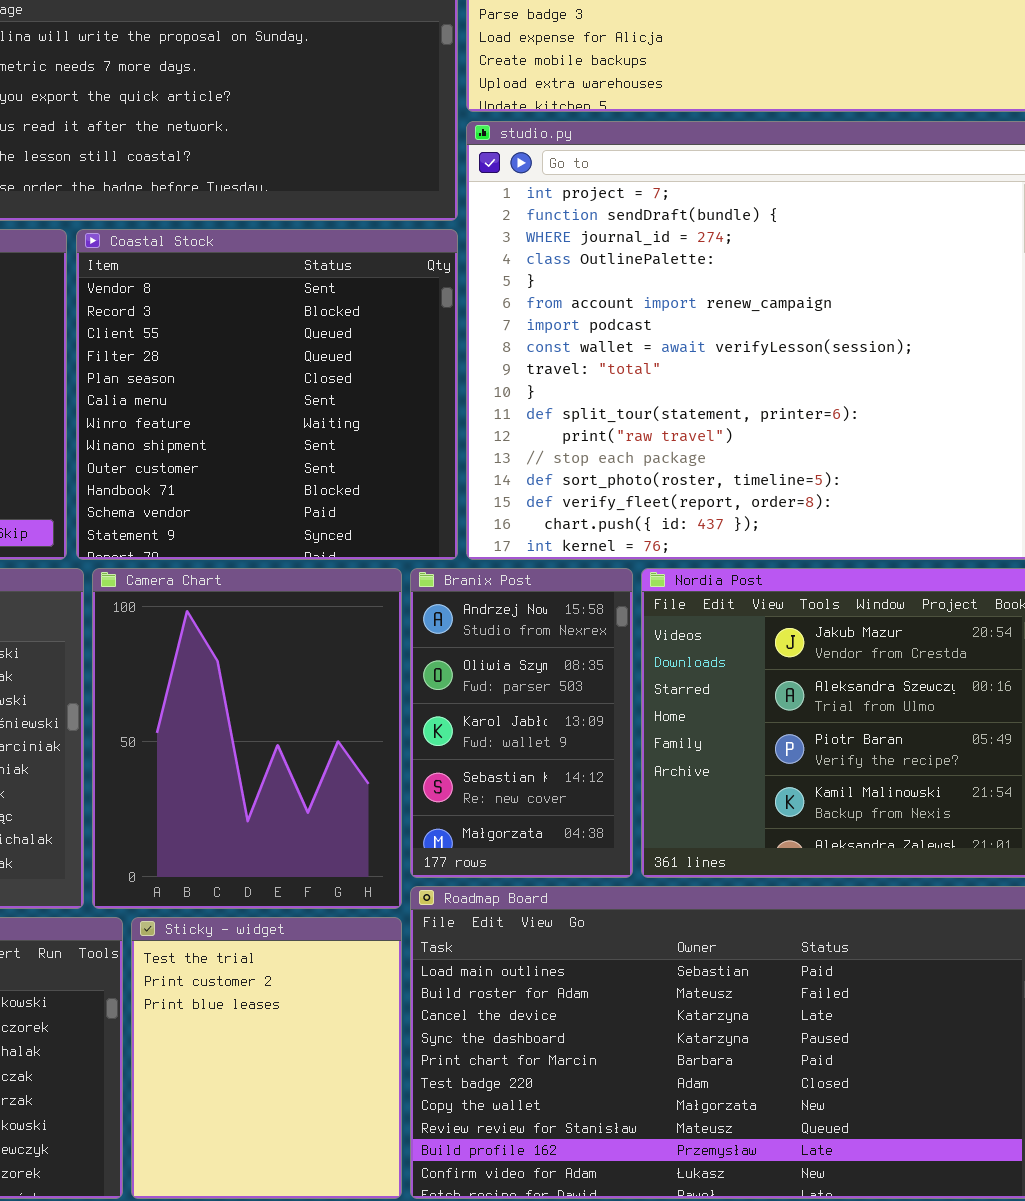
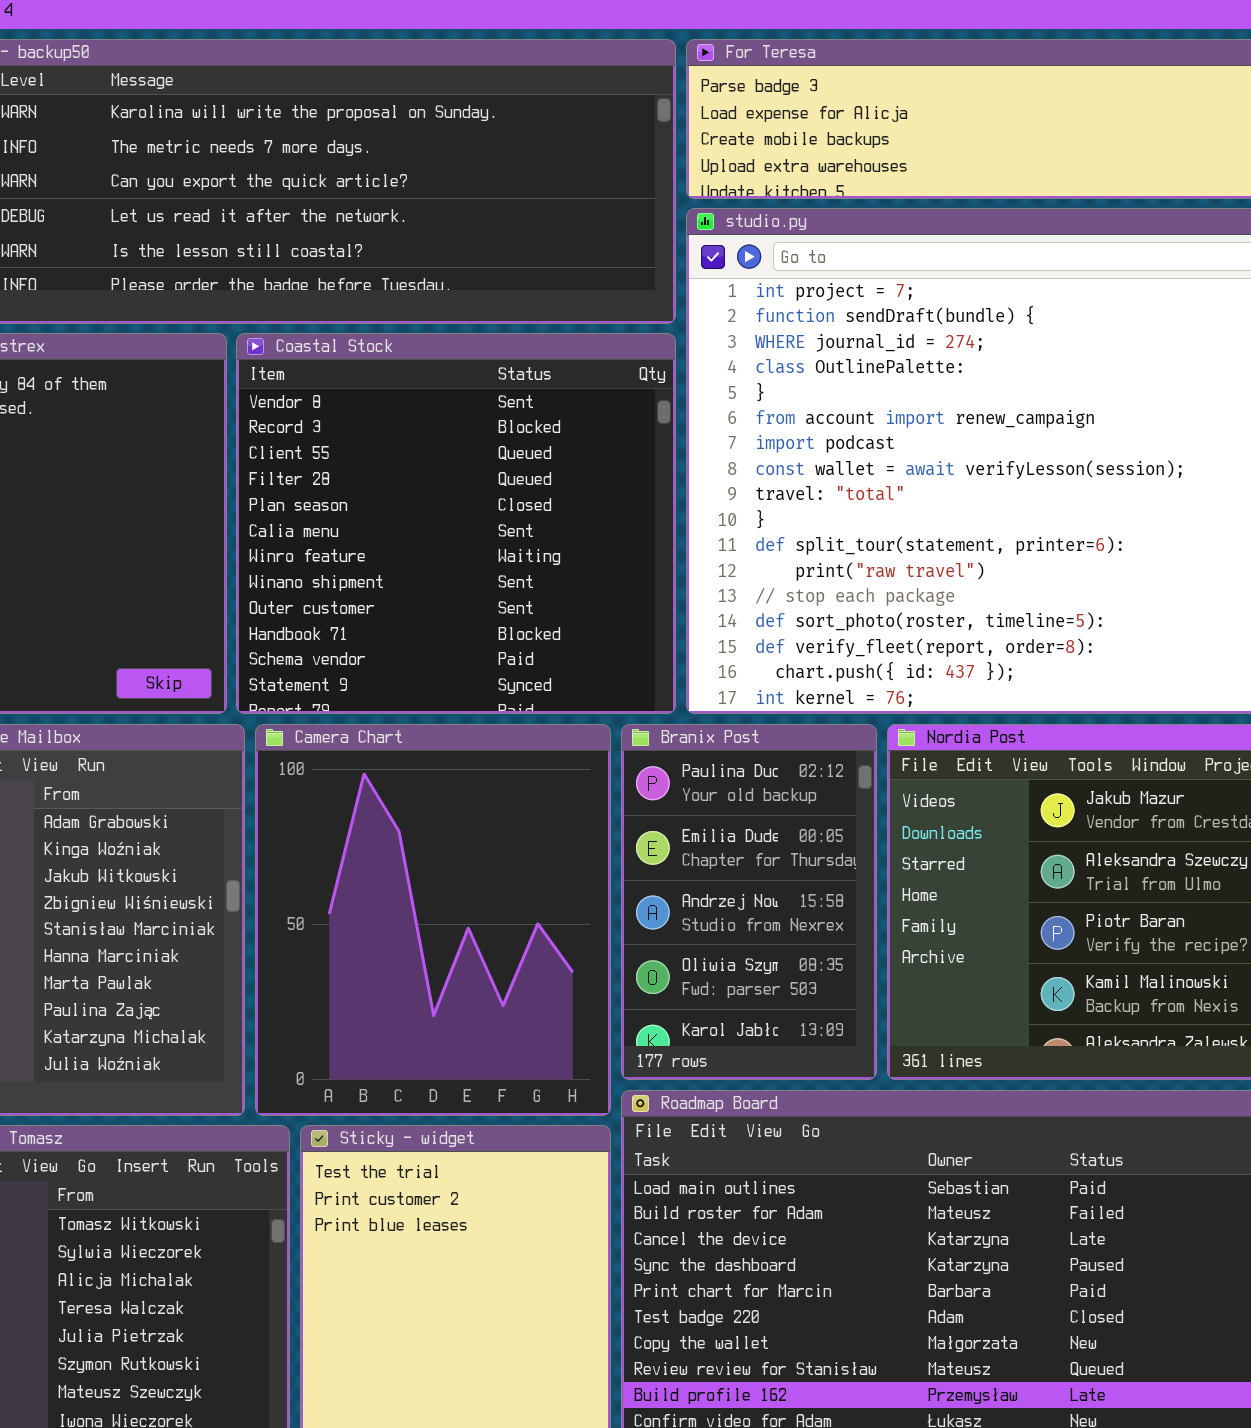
Branix Post: [410,568,633,878] -> [621,724,877,1080], scrolled up 2 rows

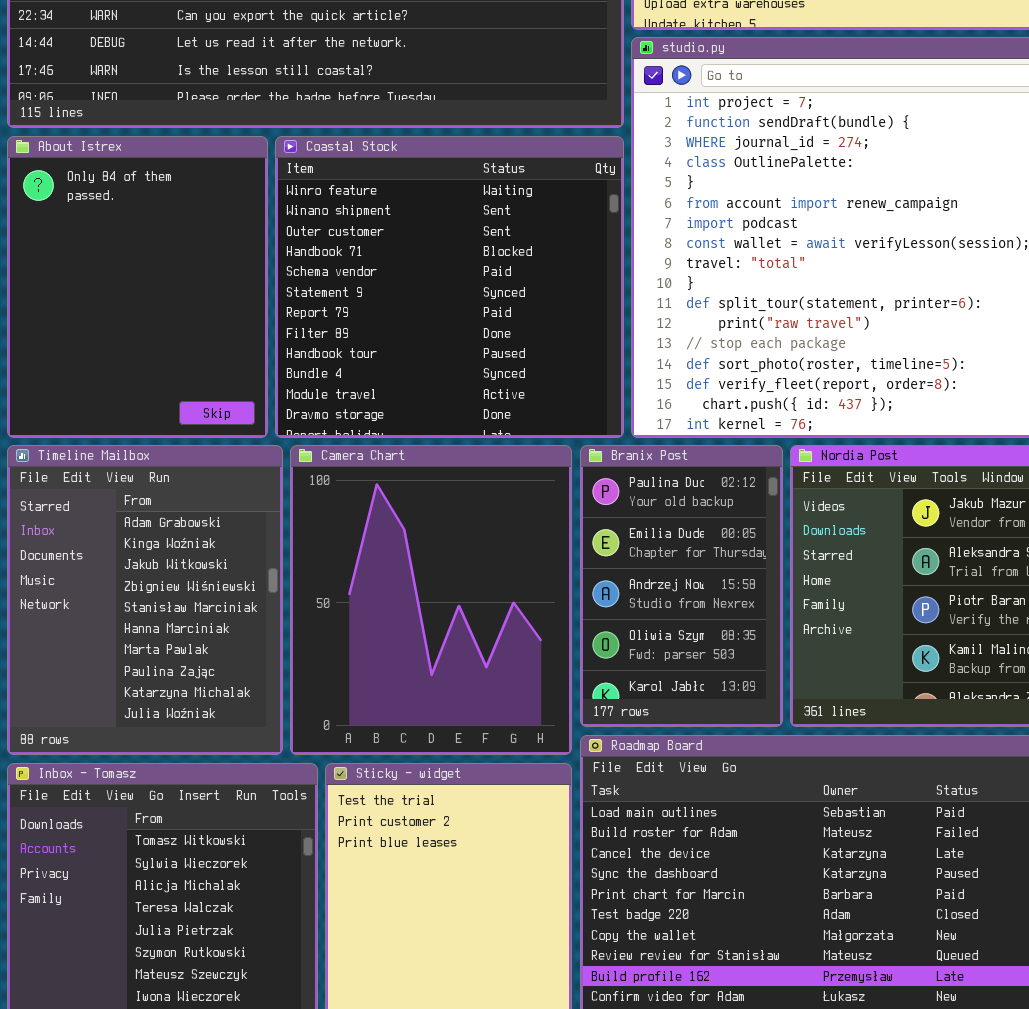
Coastal Stock: [236,333,676,714] -> [275,136,624,438], scrolled down 6 rows

